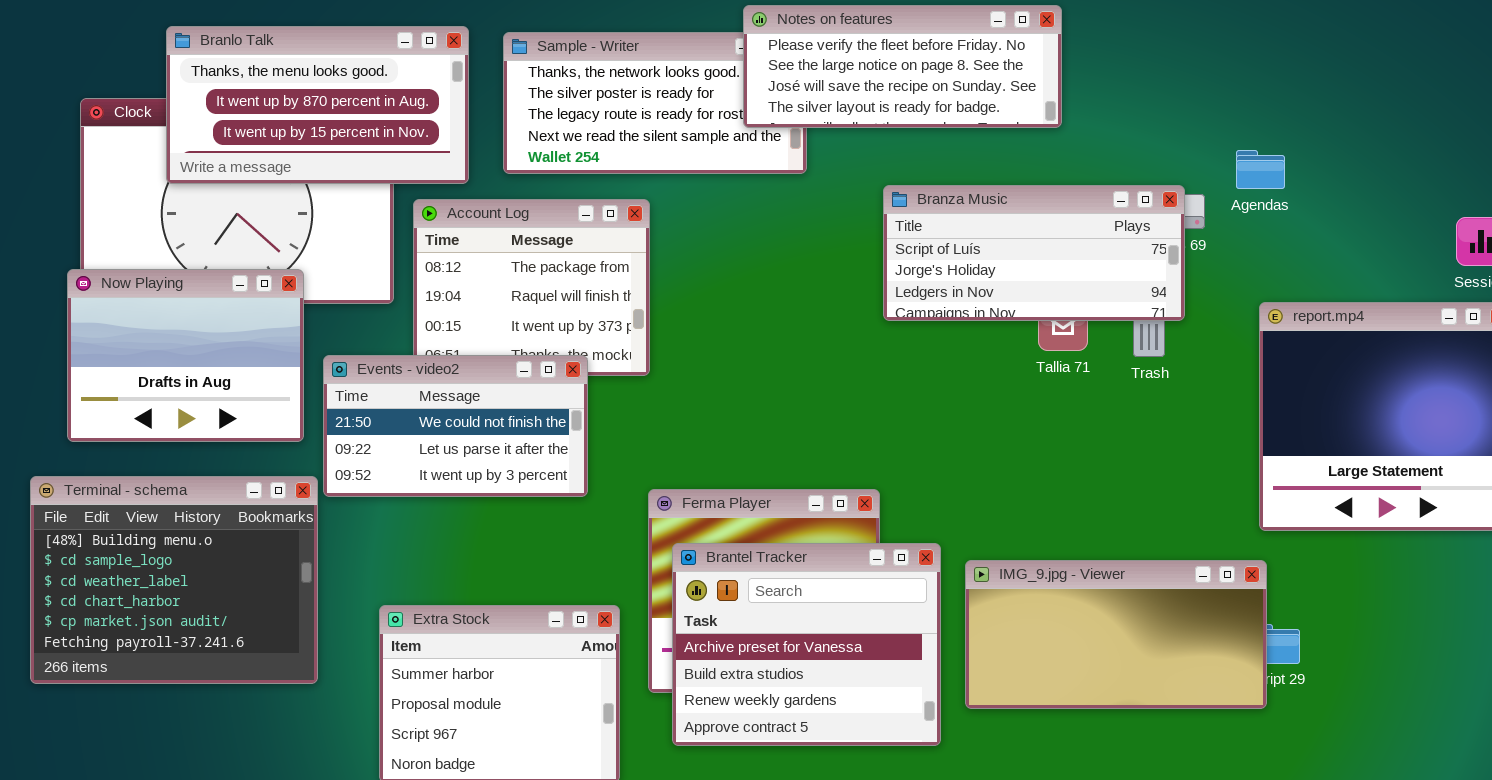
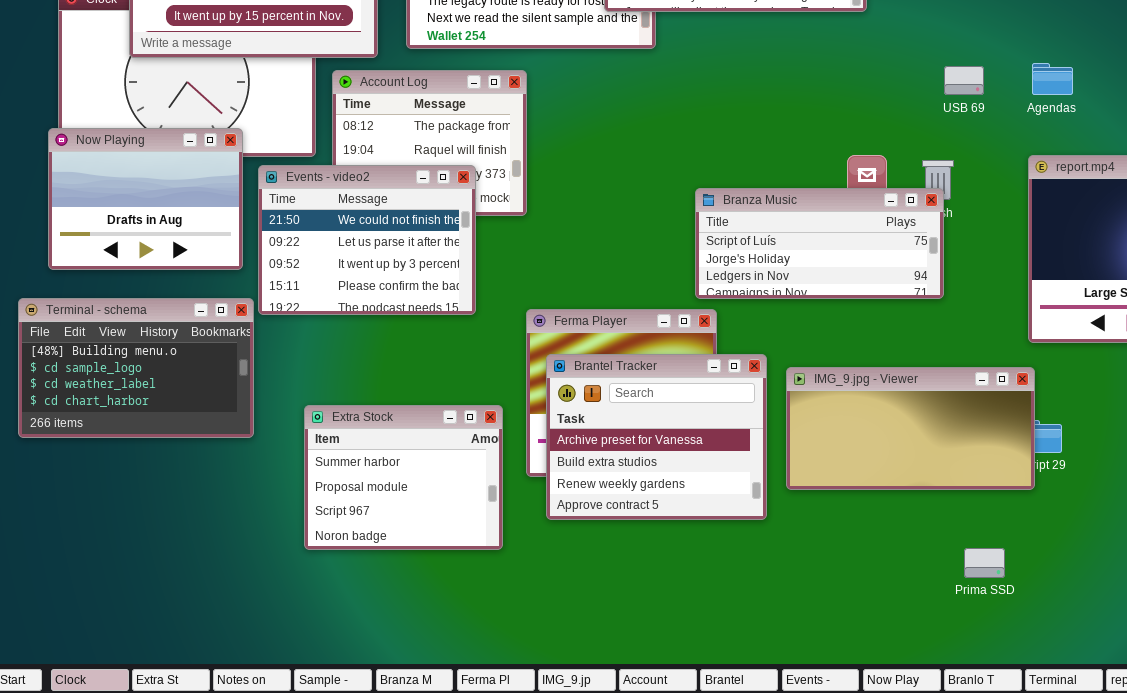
Agendas: [1236,150,1285,189] -> [1032,63,1073,95], moved
Branza Music: [883,185,1185,321] -> [695,188,944,299], moved
Events - video2: [323,355,588,497] -> [258,165,476,315], resized
Terminal - schema: [30,476,318,684] -> [18,298,254,438], resized

